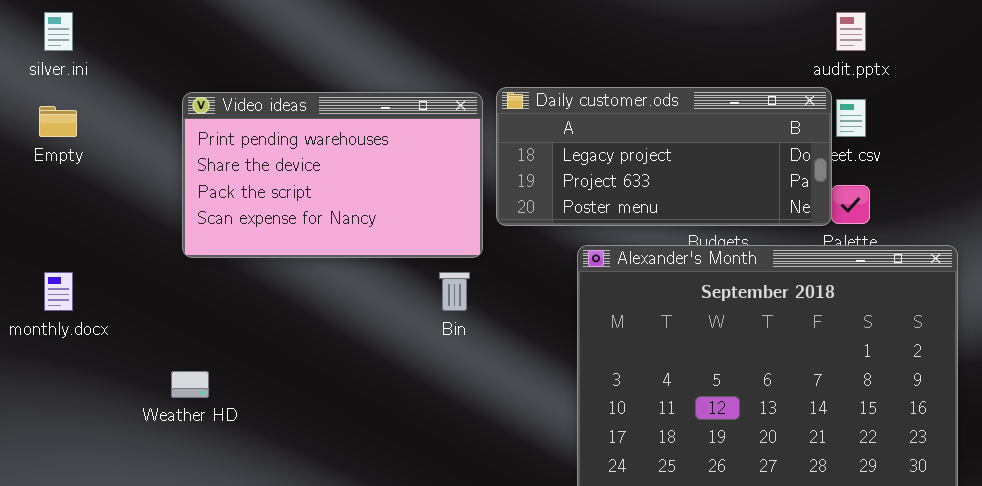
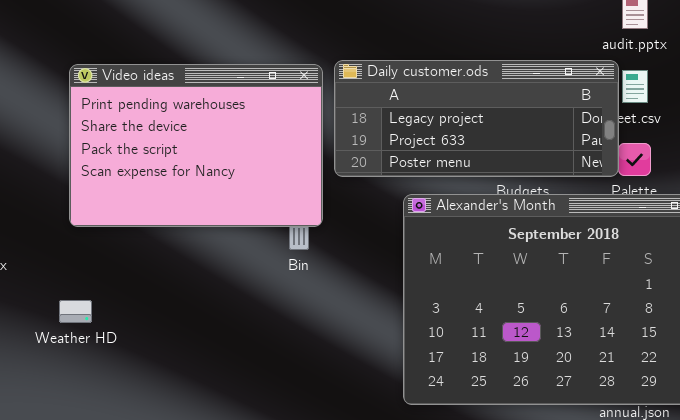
Video ideas: [182,92,483,258] -> [69,64,323,227], resized

